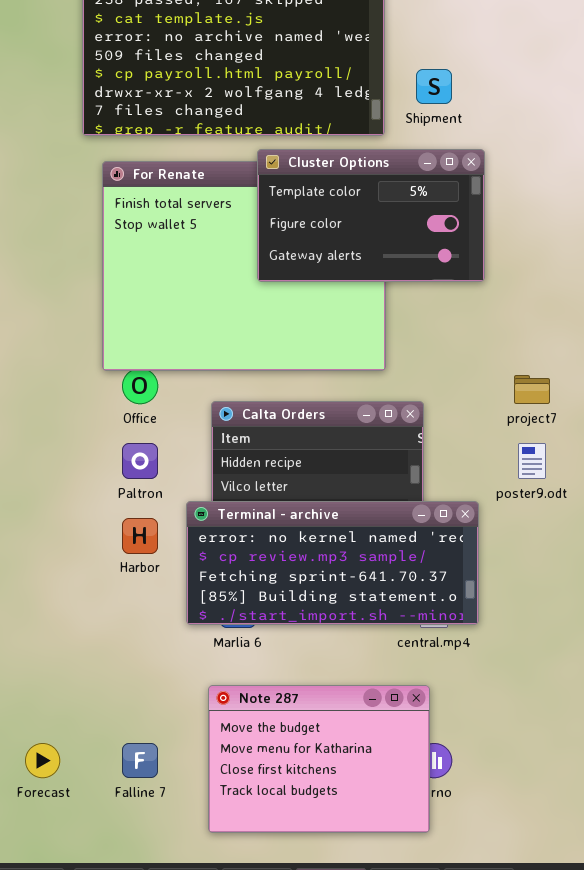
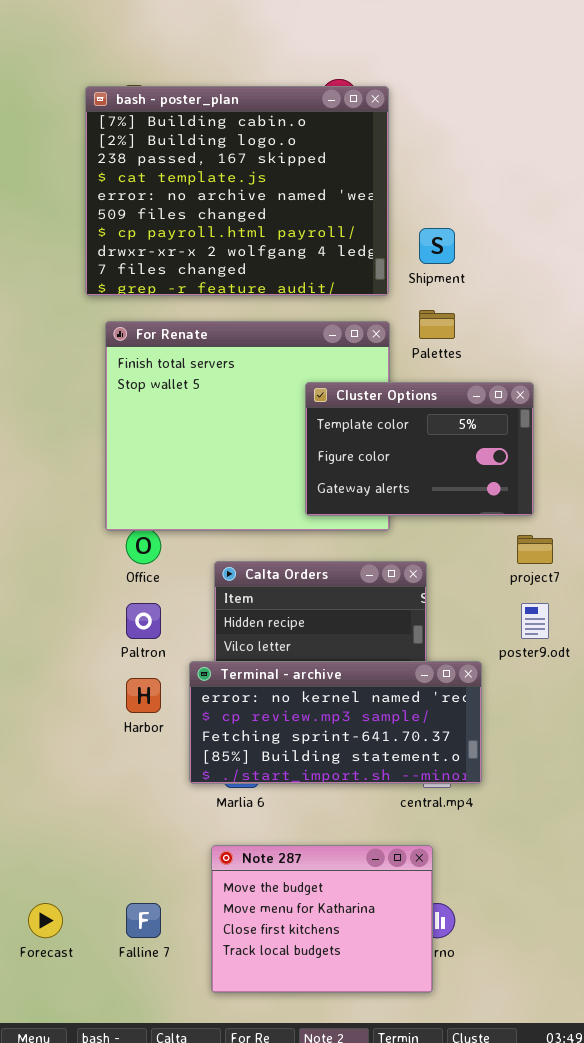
Cluster Options: [257,149,485,282] -> [305,382,534,516], moved

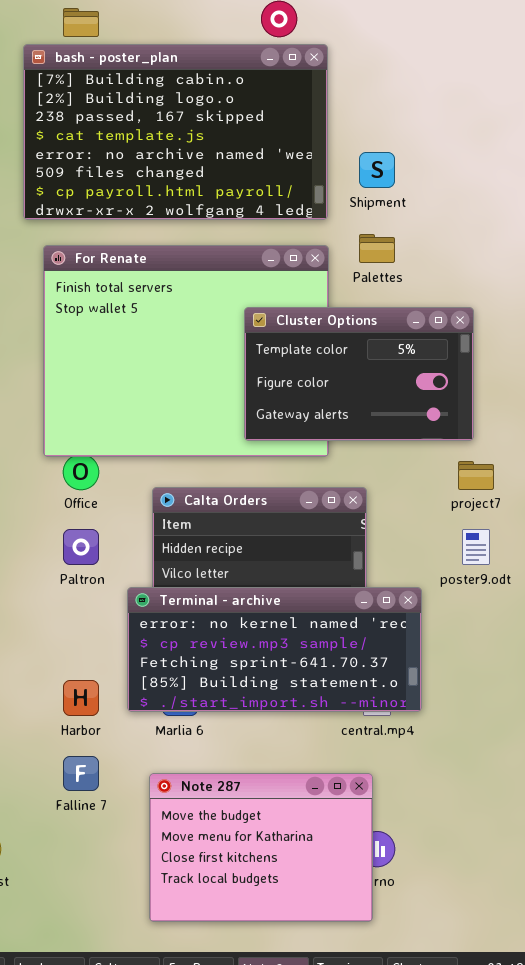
bash - poster_plan: [85,86,389,296] -> [23,44,328,220], resized
Harbor: [126,678,161,713] -> [63,680,99,716], moved
Falline 7: [126,903,161,938] -> [63,756,99,791], moved

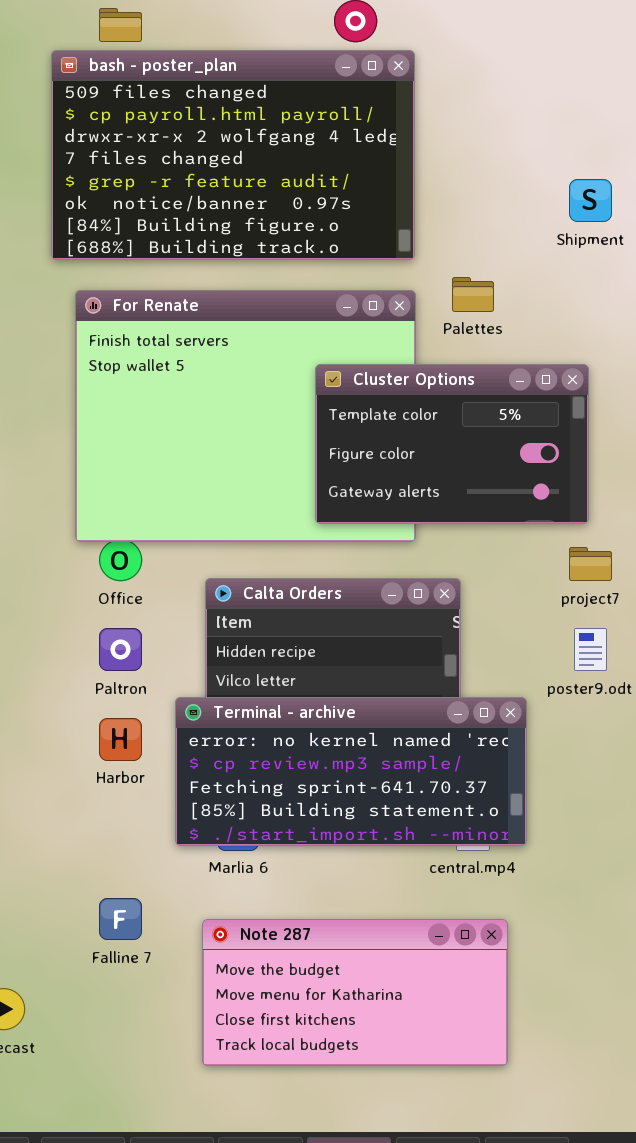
bash - poster_plan: [23,44,328,220] -> [51,50,415,260], scrolled down 5 rows
Shipment: [359,152,395,188] -> [569,179,612,222], moved
Harbor: [63,680,99,716] -> [99,718,142,761], moved
Note 287: [149,773,373,922] -> [202,919,508,1066], resized

